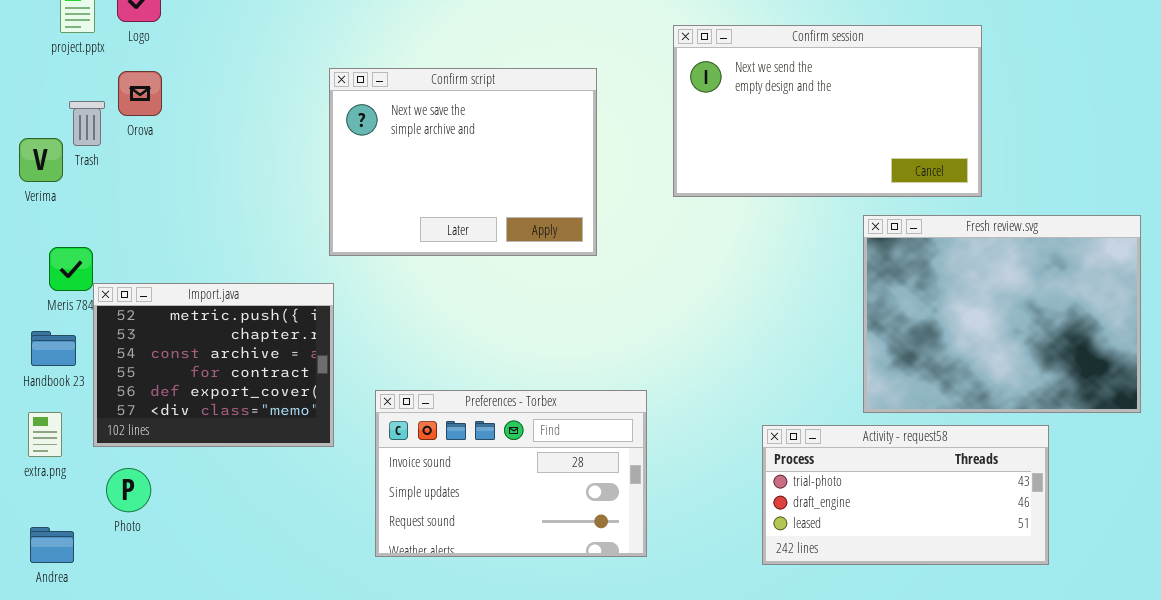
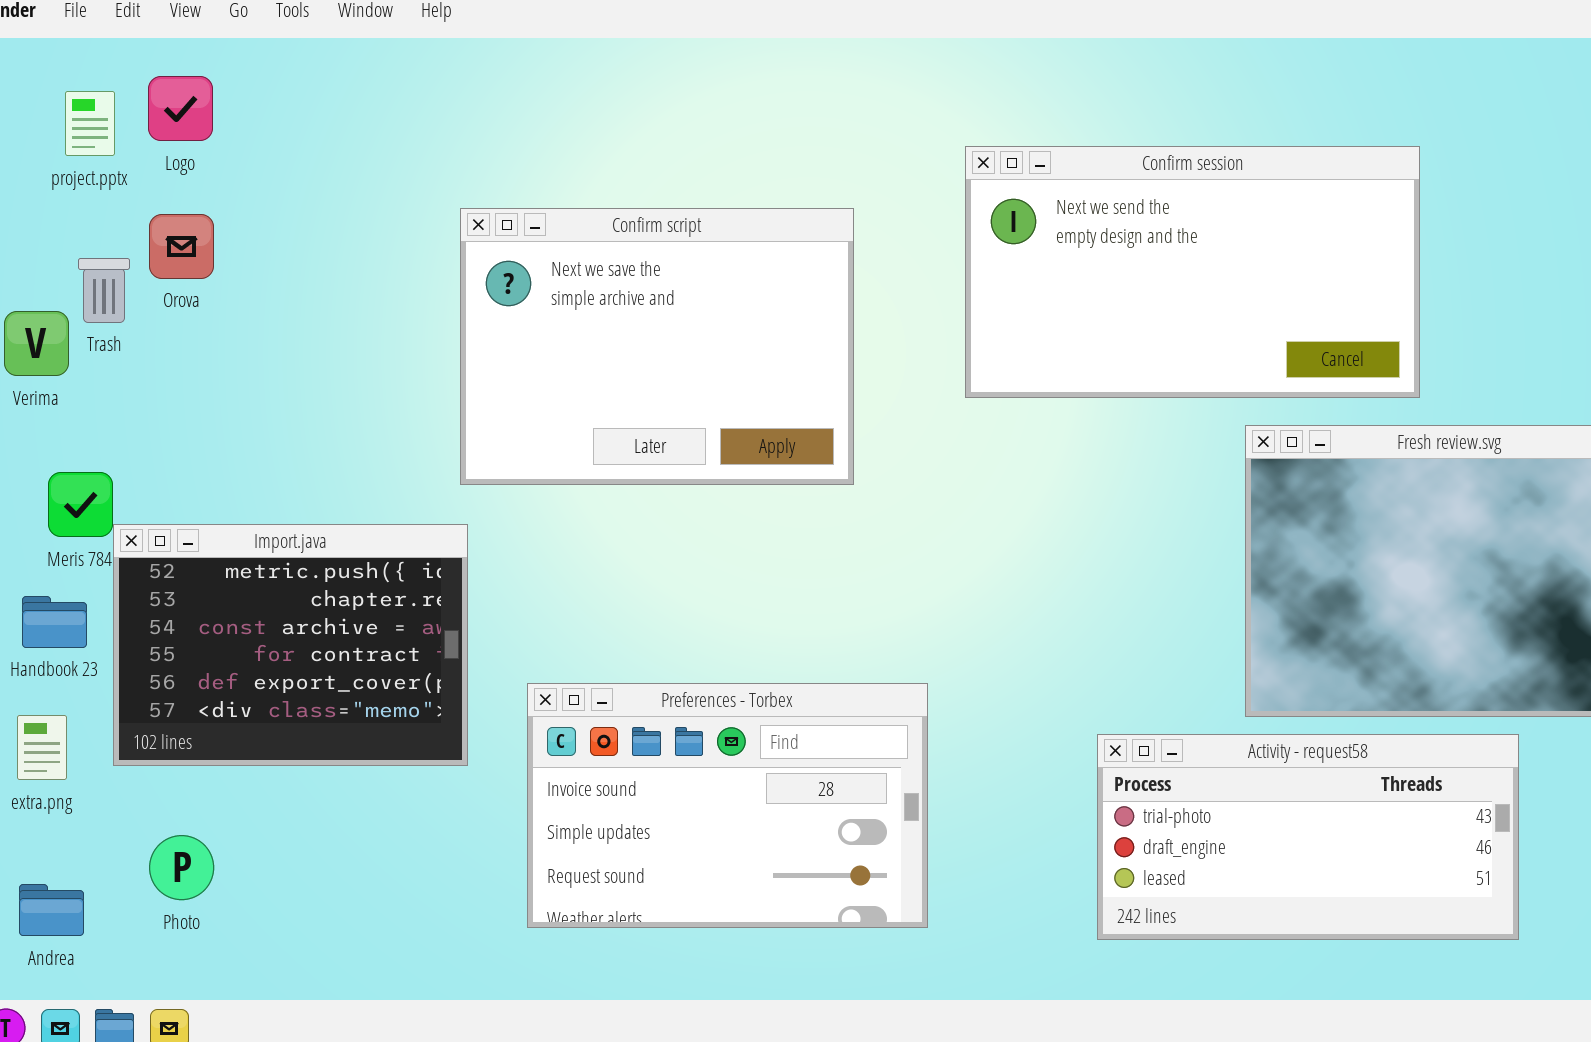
Photo: [106,468,151,512] -> [149,835,214,900], moved

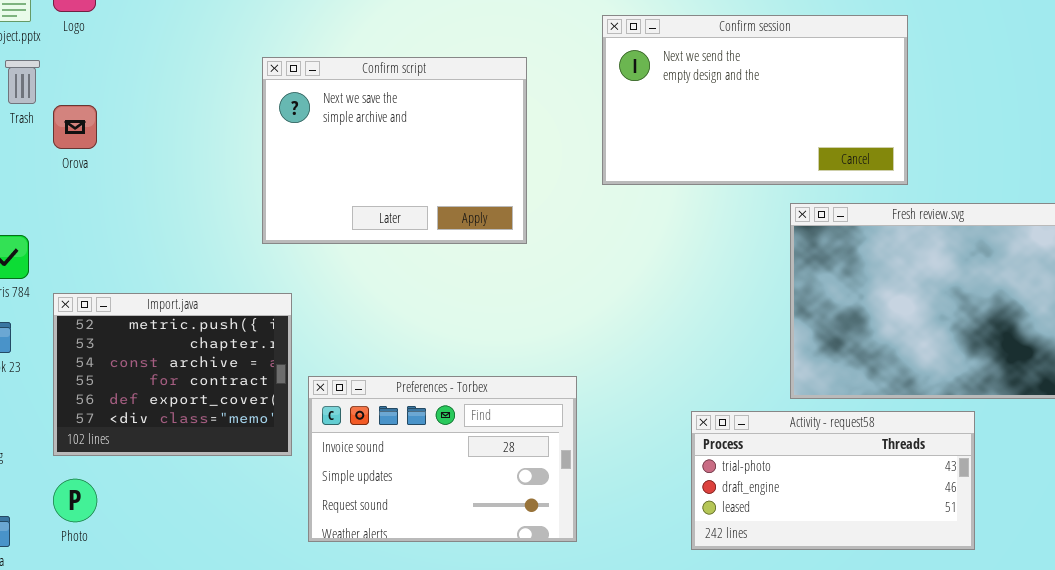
Orova: [149,214,214,279] -> [53,105,97,149], moved
Trash: [78,258,130,323] -> [5,60,40,104], moved
Import.java: [113,524,468,766] -> [53,293,292,456], moved

